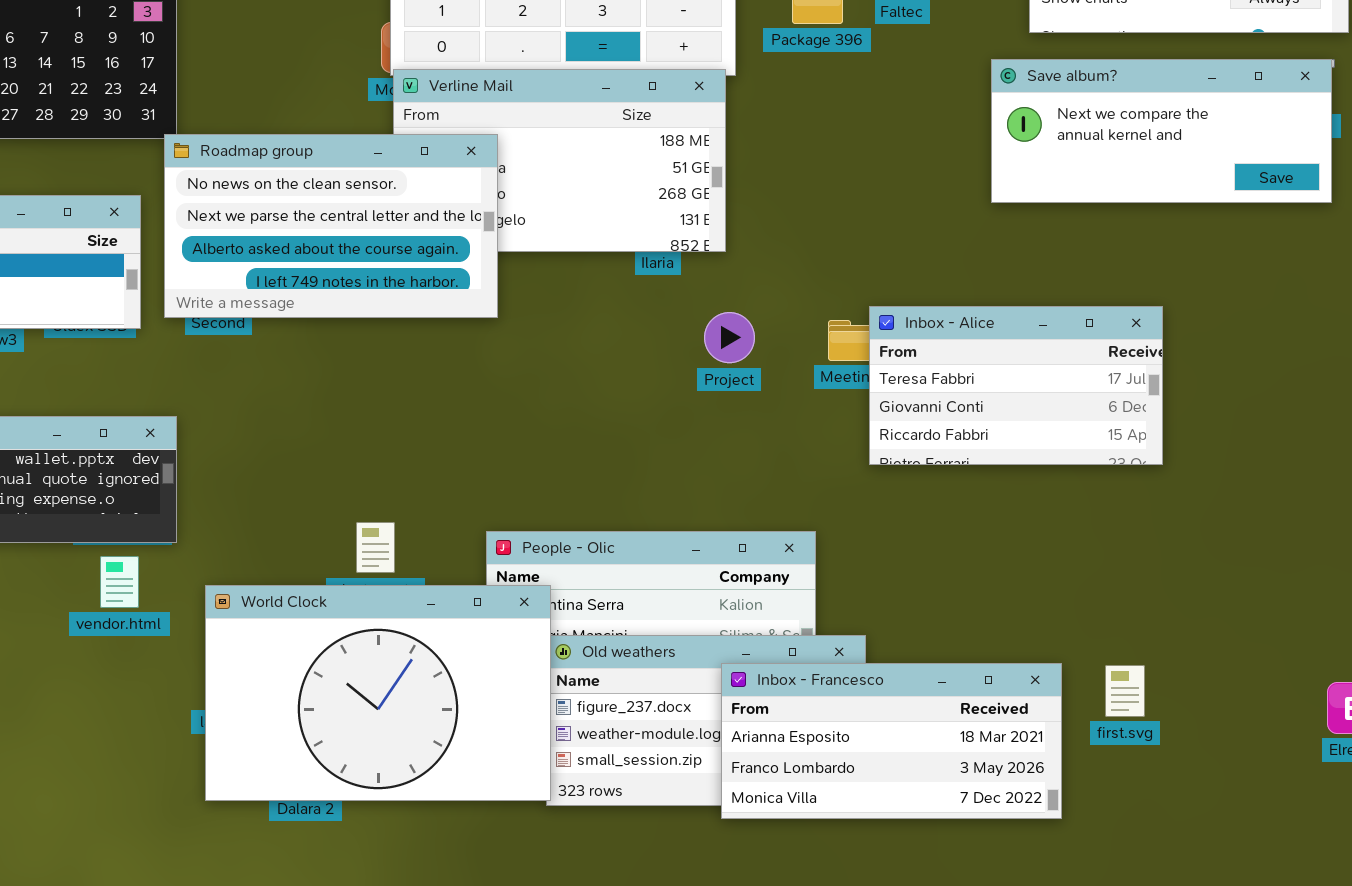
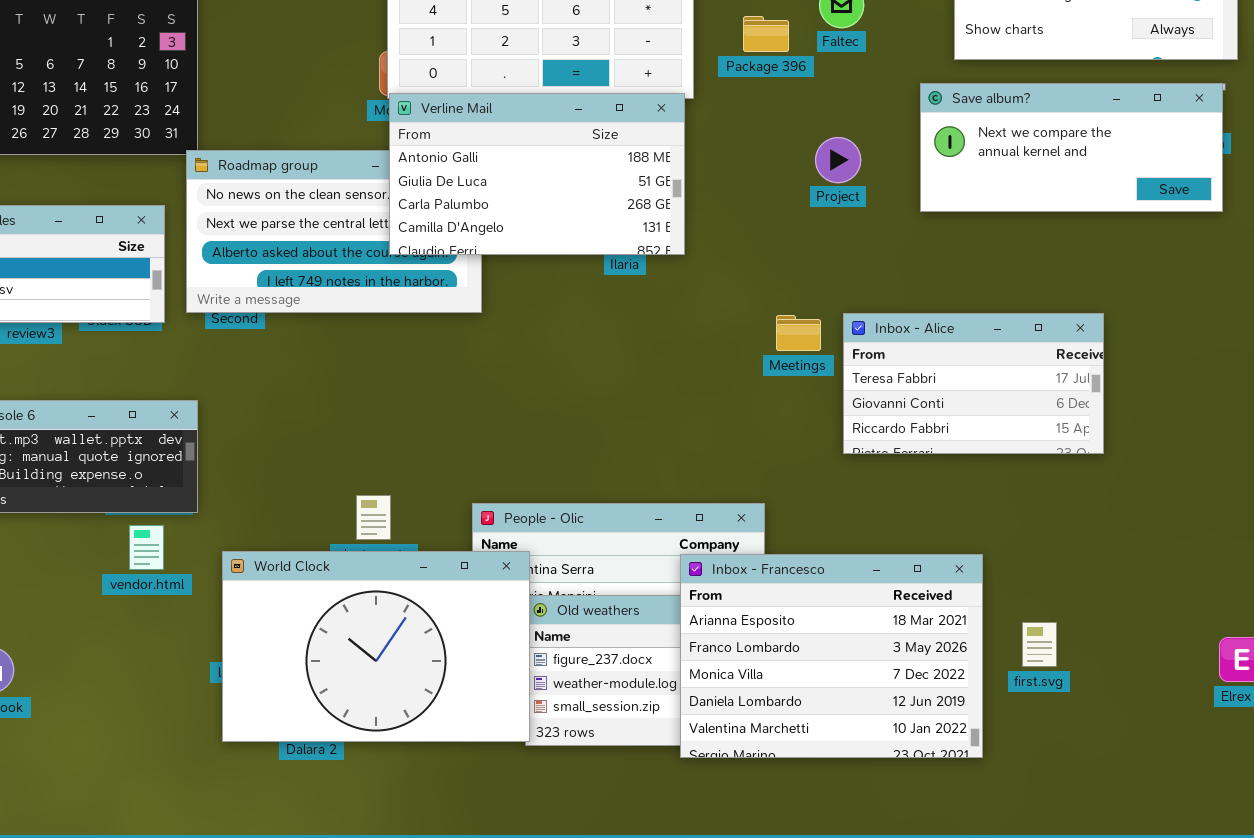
Verline Mail: [393,69,726,252] -> [389,93,685,255], raised
Inbox - Alice: [869,306,1163,465] -> [843,313,1104,454], moved
Project: [704,312,755,363] -> [815,137,861,183], moved
Inbox - Francesco: [721,663,1062,819] -> [680,554,983,758], resized

